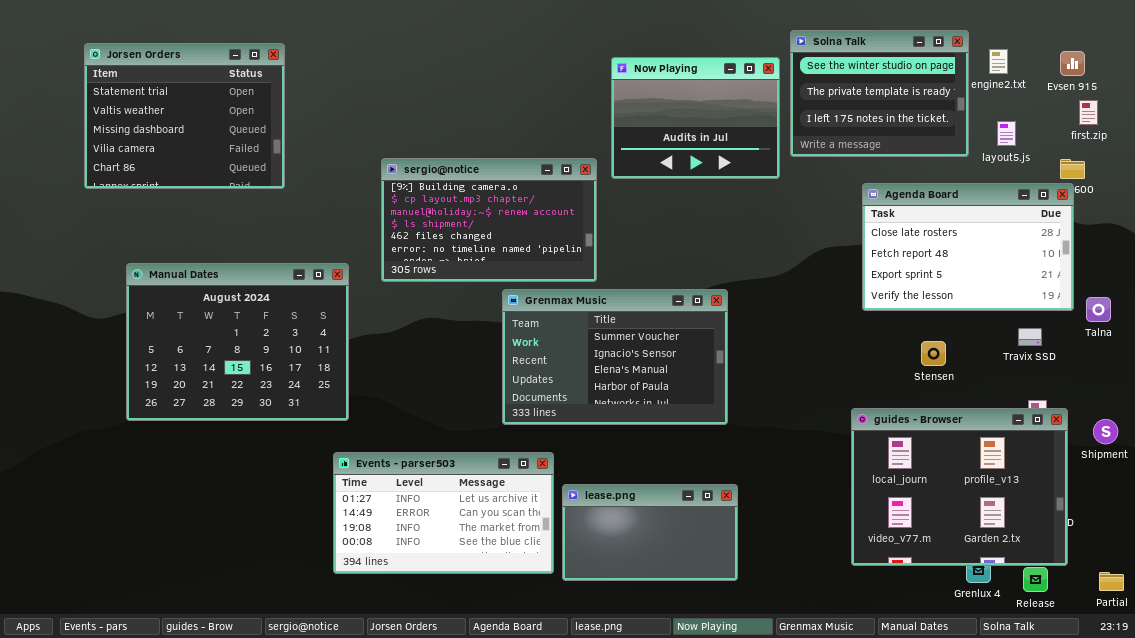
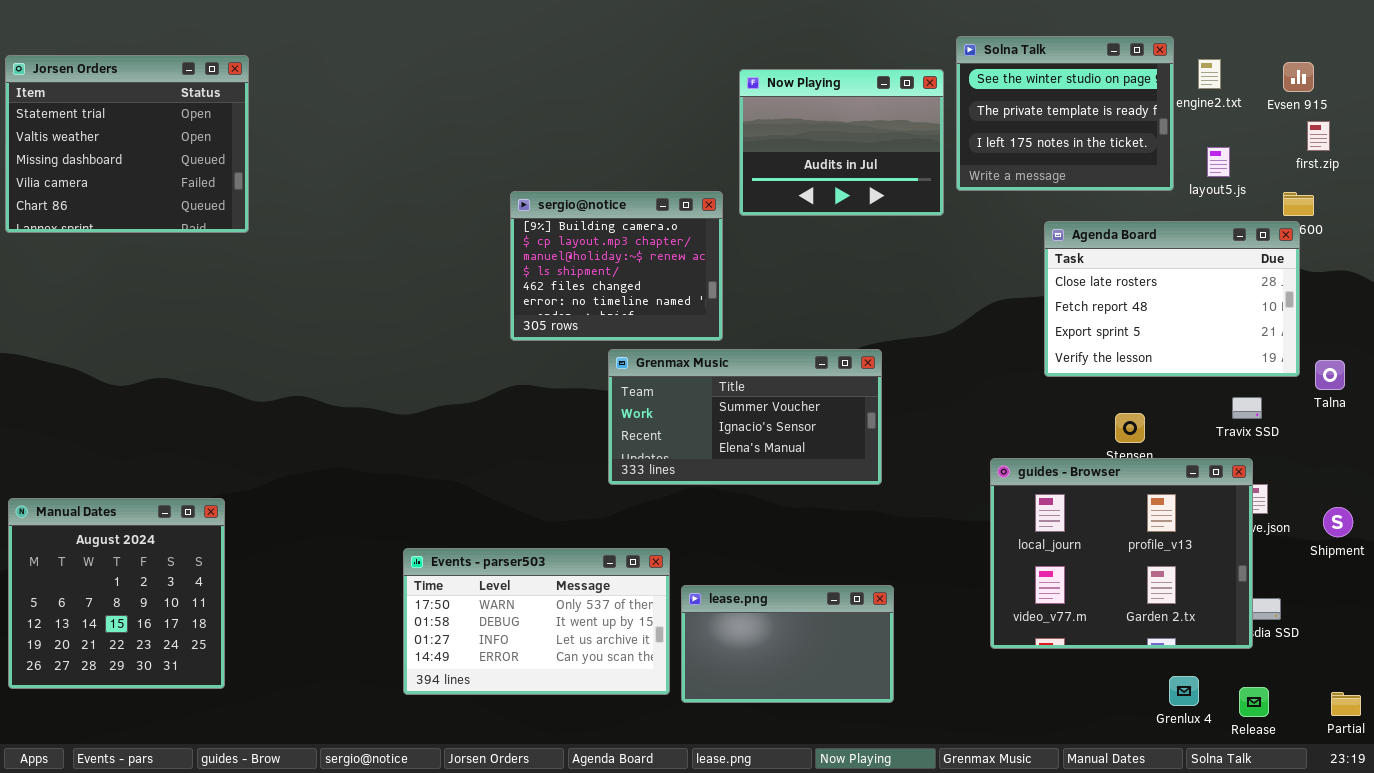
Jorsen Orders: [84,43,285,189] -> [5,55,249,233], moved
sergio@notice: [381,158,597,282] -> [510,191,723,341], resized
Manual Dates: [126,263,349,421] -> [8,498,225,689], moved, resized
Grenmax Music: [502,289,728,425] -> [608,349,882,485], resized
guides - Browser: [851,408,1068,566] -> [990,458,1253,649], moved
Events - parser503: [333,452,554,574] -> [403,548,670,695], scrolled up 2 rows

